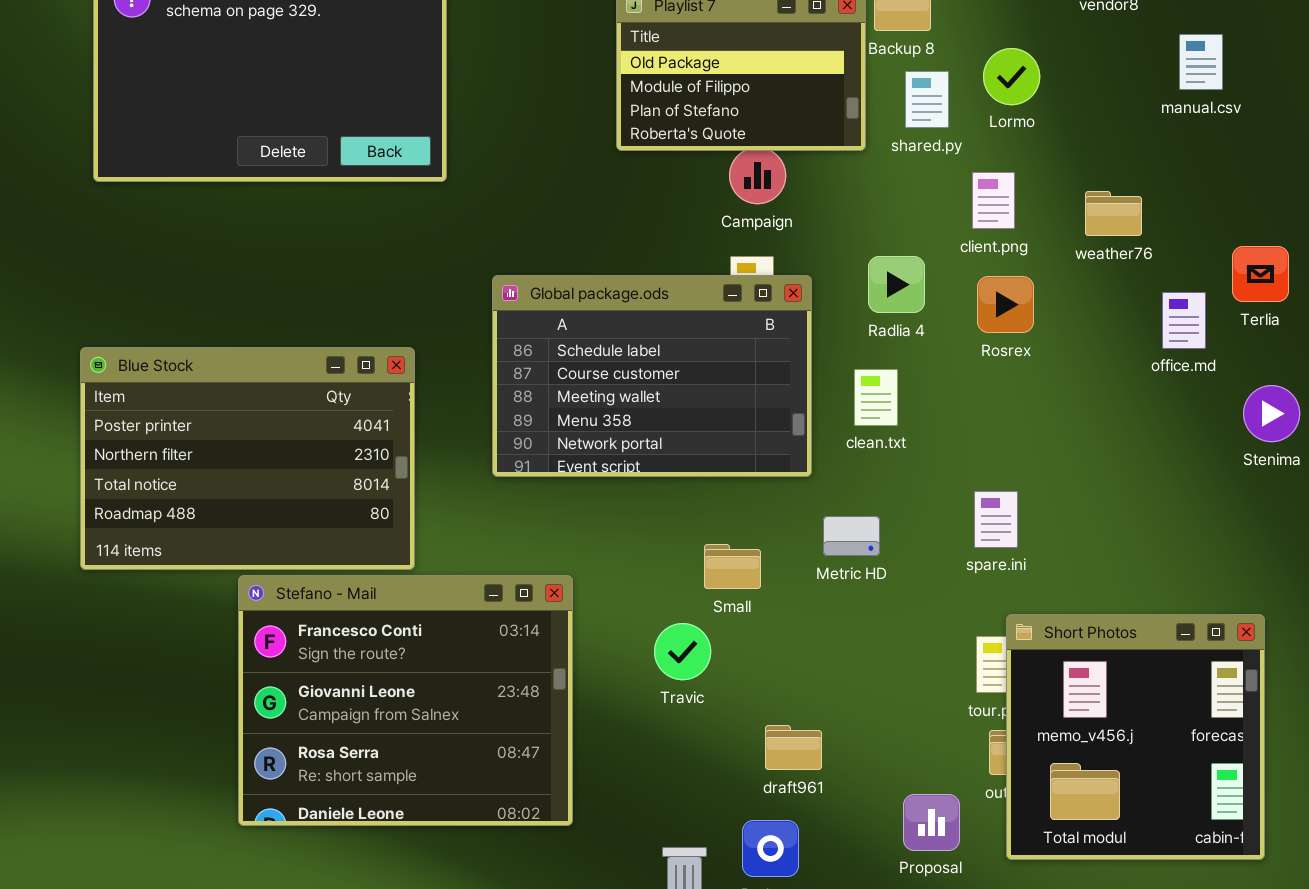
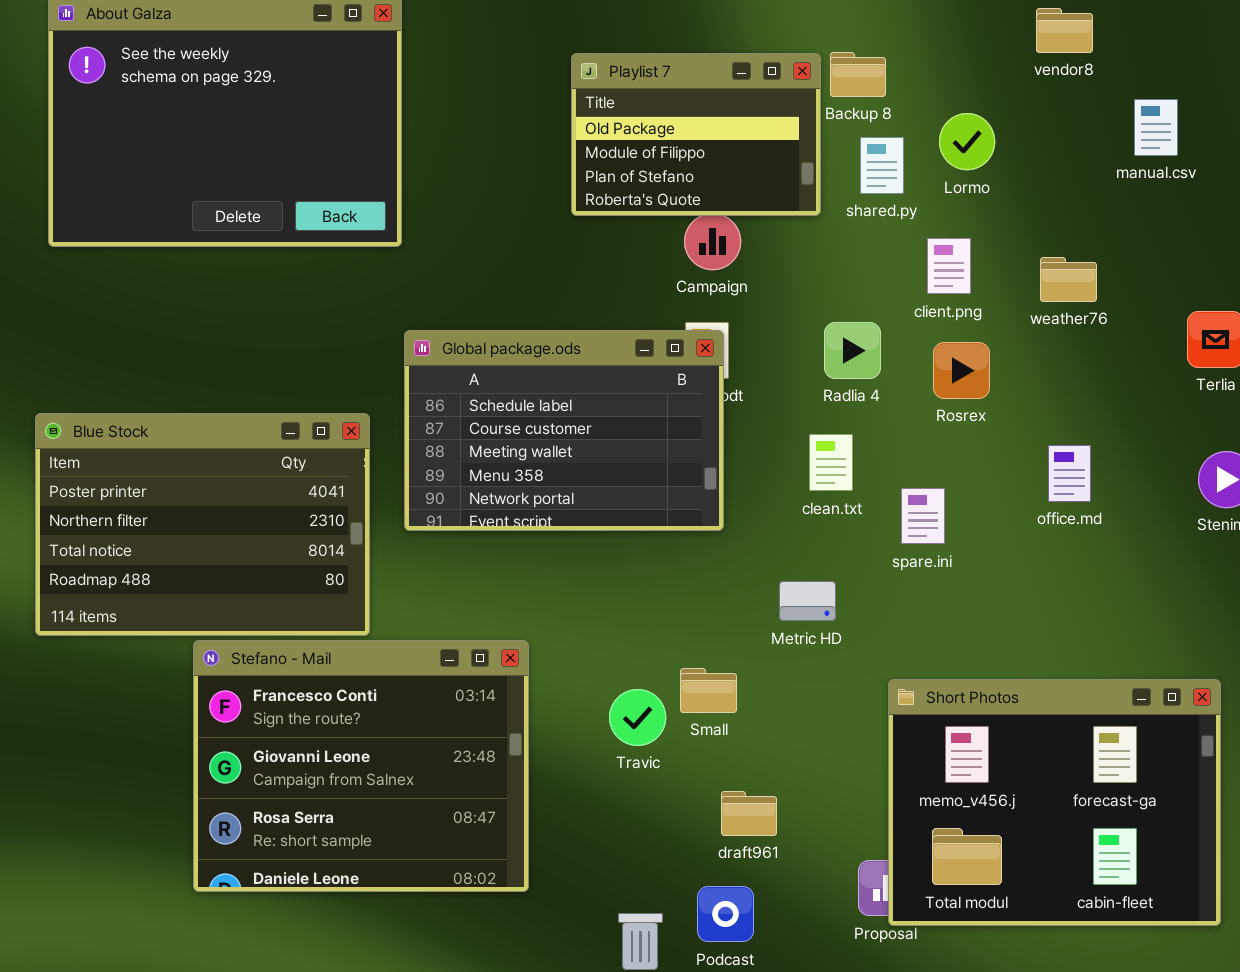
Global package.ods: [492,275,812,477] -> [404,330,724,531], moved
office.md: [1162,292,1206,349] -> [1048,445,1091,502], moved
spare.ini: [974,491,1018,548] -> [901,488,945,544], moved
Small: [704,544,761,589] -> [680,668,737,713], moved
Short Photos: [1006,614,1265,860] -> [888,679,1221,926], resized

